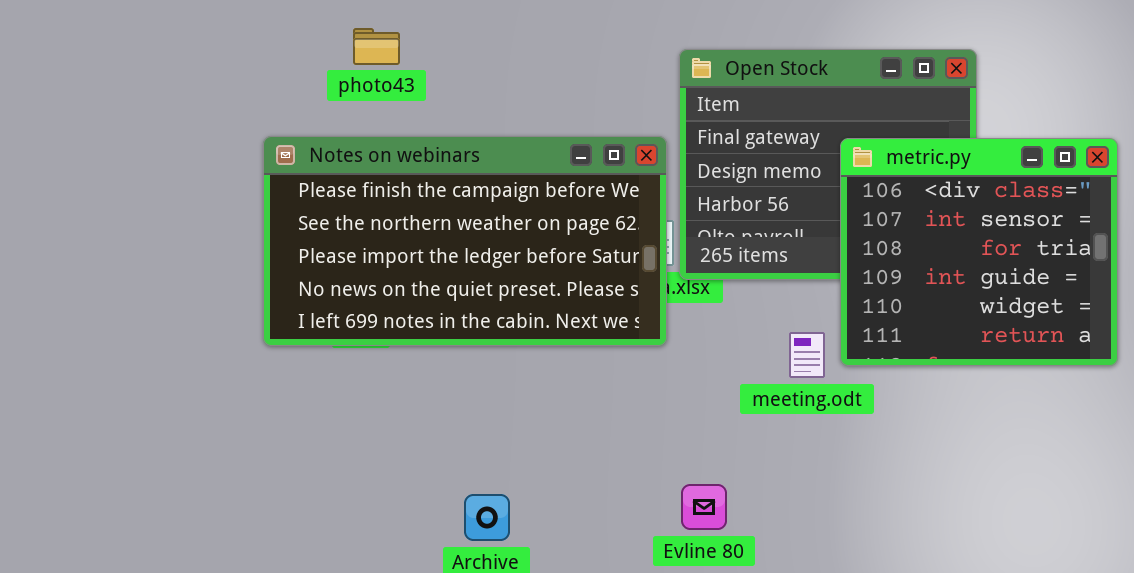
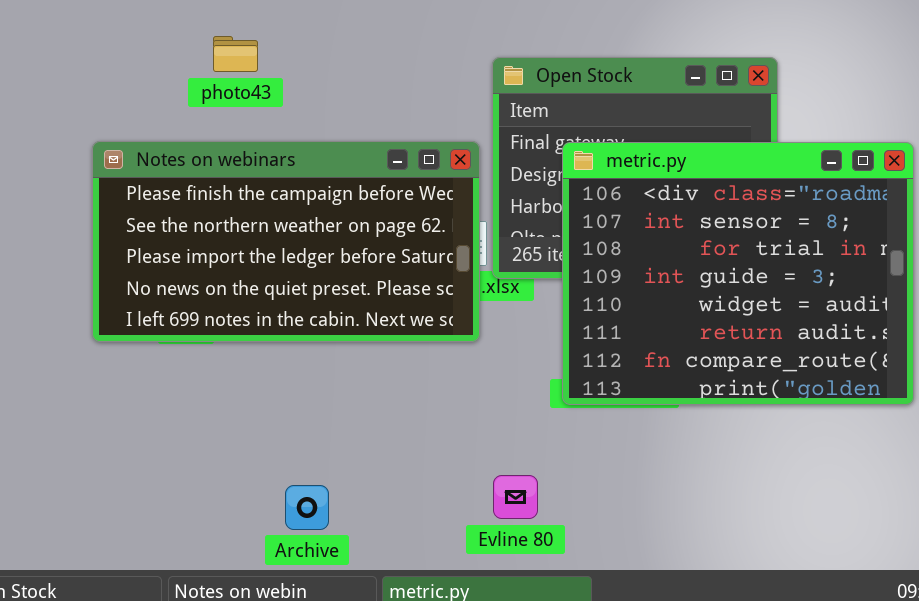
photo43: [353,28,400,65] -> [213,36,258,72], moved
metric.py: [840,138,1118,366] -> [562,142,914,405], resized

